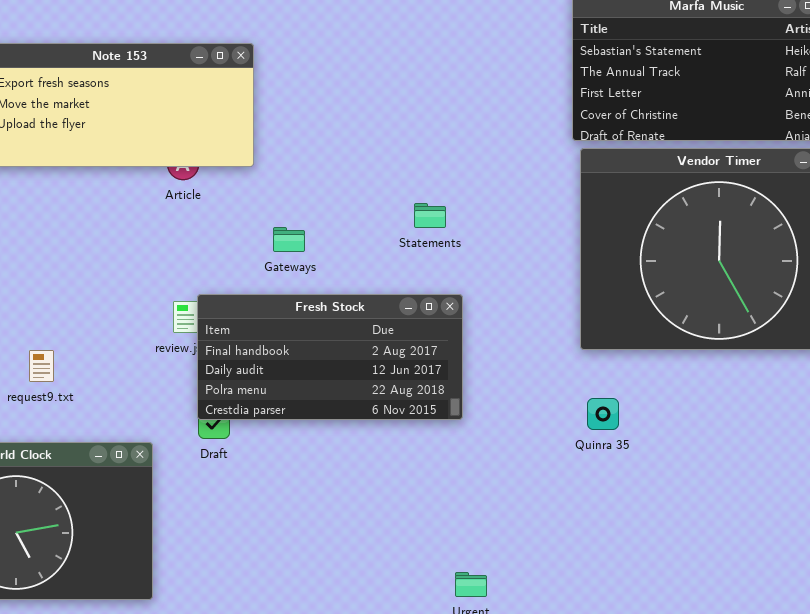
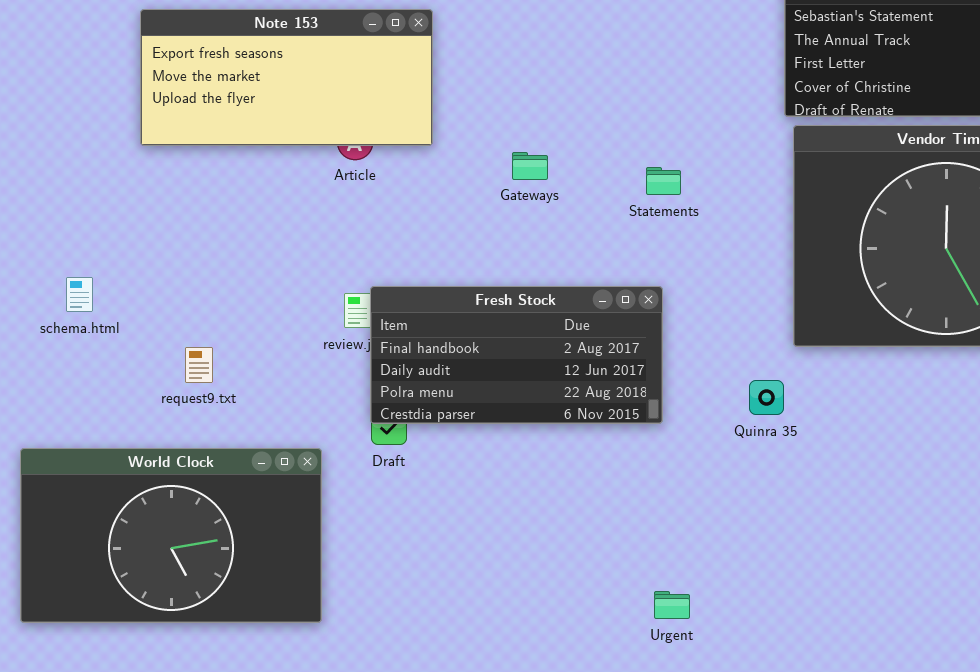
Statements: [414,203,446,228] -> [646,167,681,195], moved
Gateways: [273,227,305,252] -> [512,152,548,180], moved
Quinra 35: [587,398,619,430] -> [749,380,784,415], moved

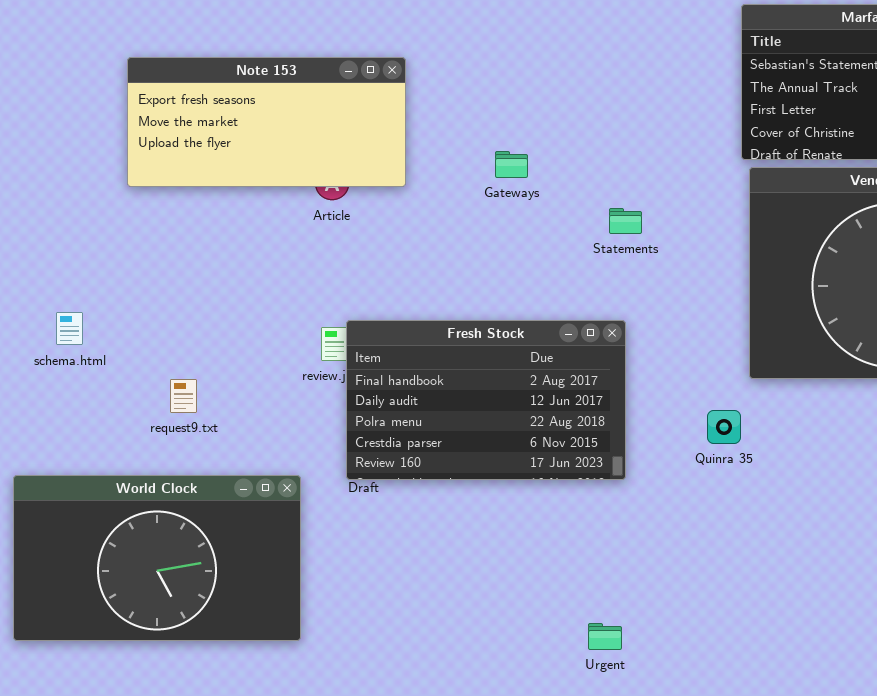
Gateways: [512,152,548,180] -> [495,151,528,178], moved
Fresh Stock: [370,286,663,424] -> [346,320,626,480], resized
Urgent: [654,591,690,619] -> [588,623,622,650], moved

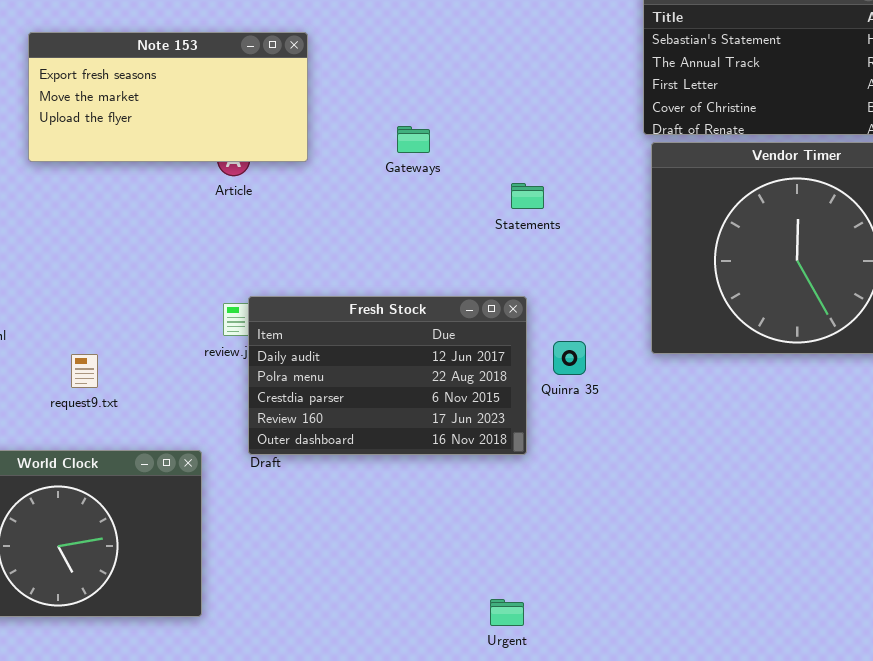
Fresh Stock: [346,320,626,480] -> [248,296,527,455], scrolled down 1 row
Quinra 35: [707,410,741,444] -> [553,341,586,375], moved

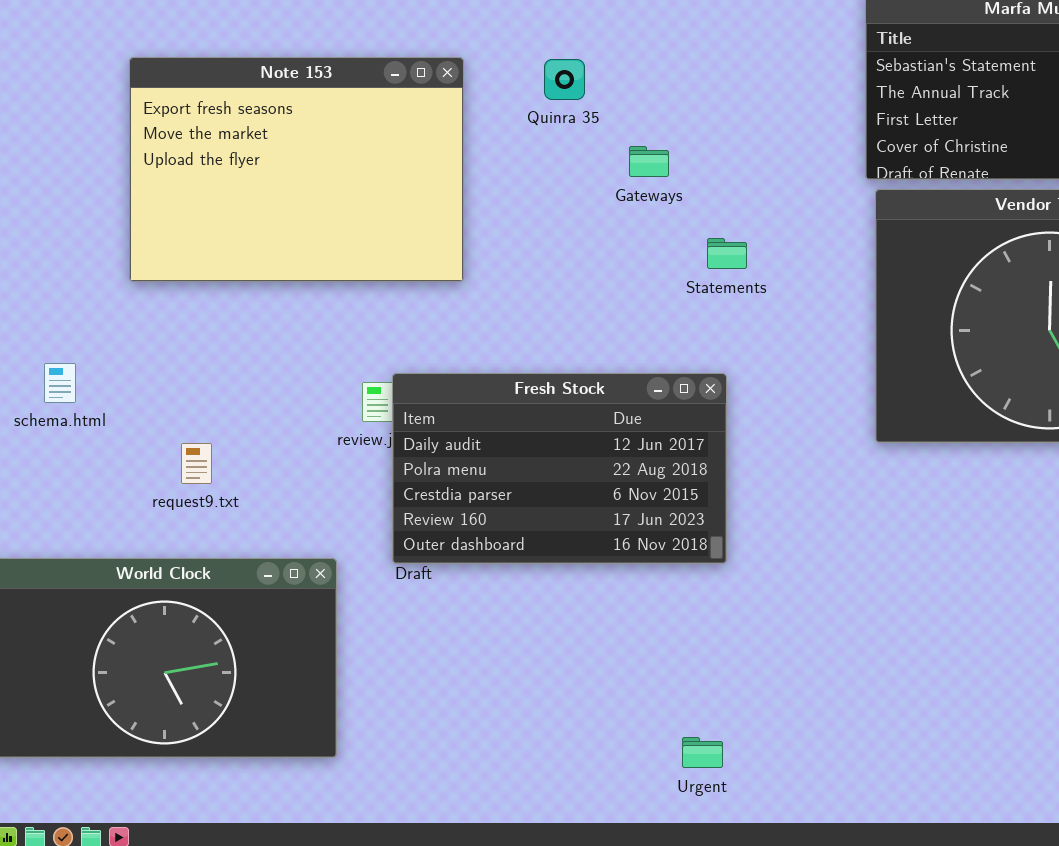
Note 153: [28,32,308,162] -> [129,57,464,282], resized
Gateways: [397,126,430,153] -> [629,146,669,177], moved
Quinra 35: [553,341,586,375] -> [544,59,585,100], moved

